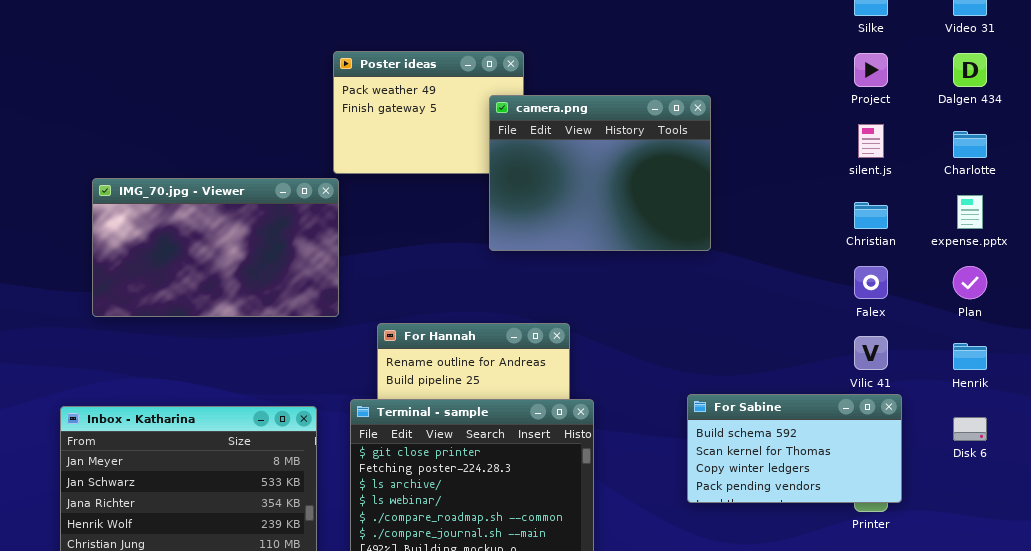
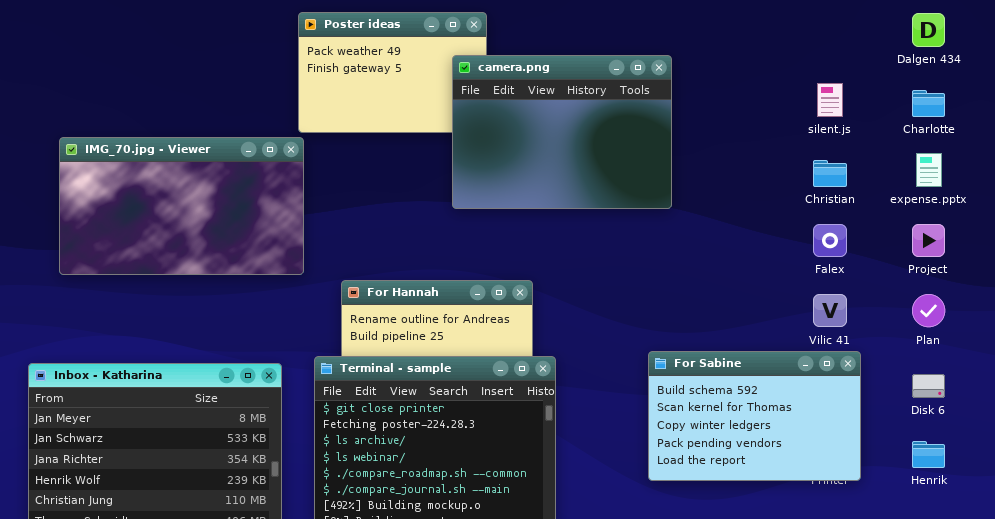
Project: [854,53,888,87] -> [912,224,945,257], moved
Plan: [953,266,987,299] -> [912,294,945,327], moved
Henrik: [953,343,987,370] -> [912,441,945,468], moved
For Sabine: [687,394,902,503] -> [648,351,861,481], resized

